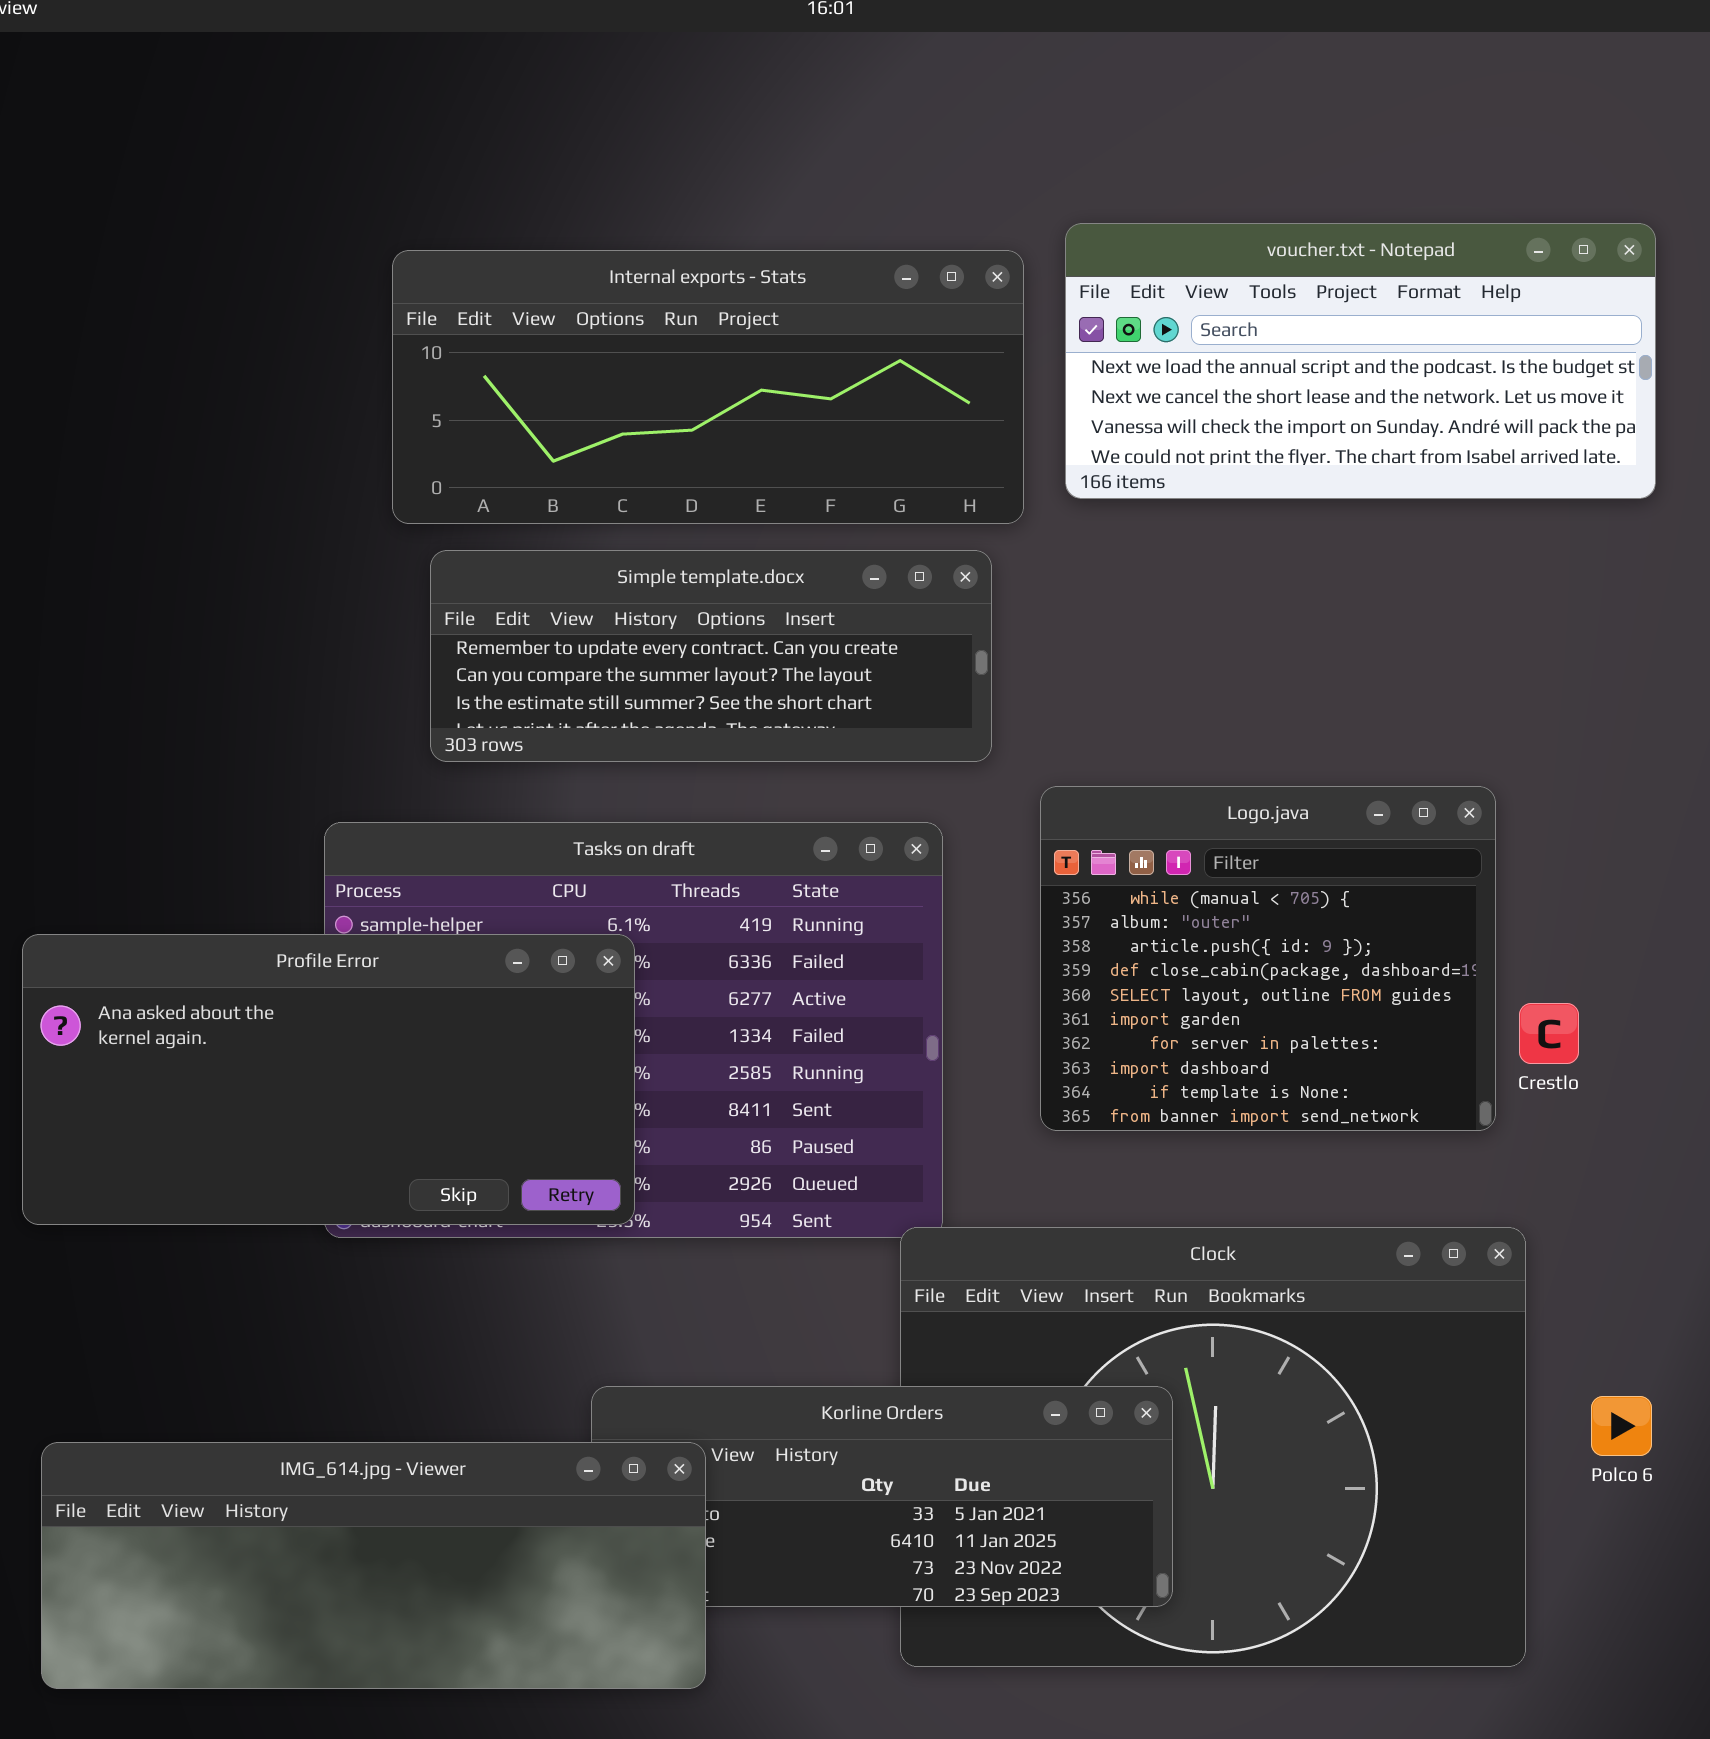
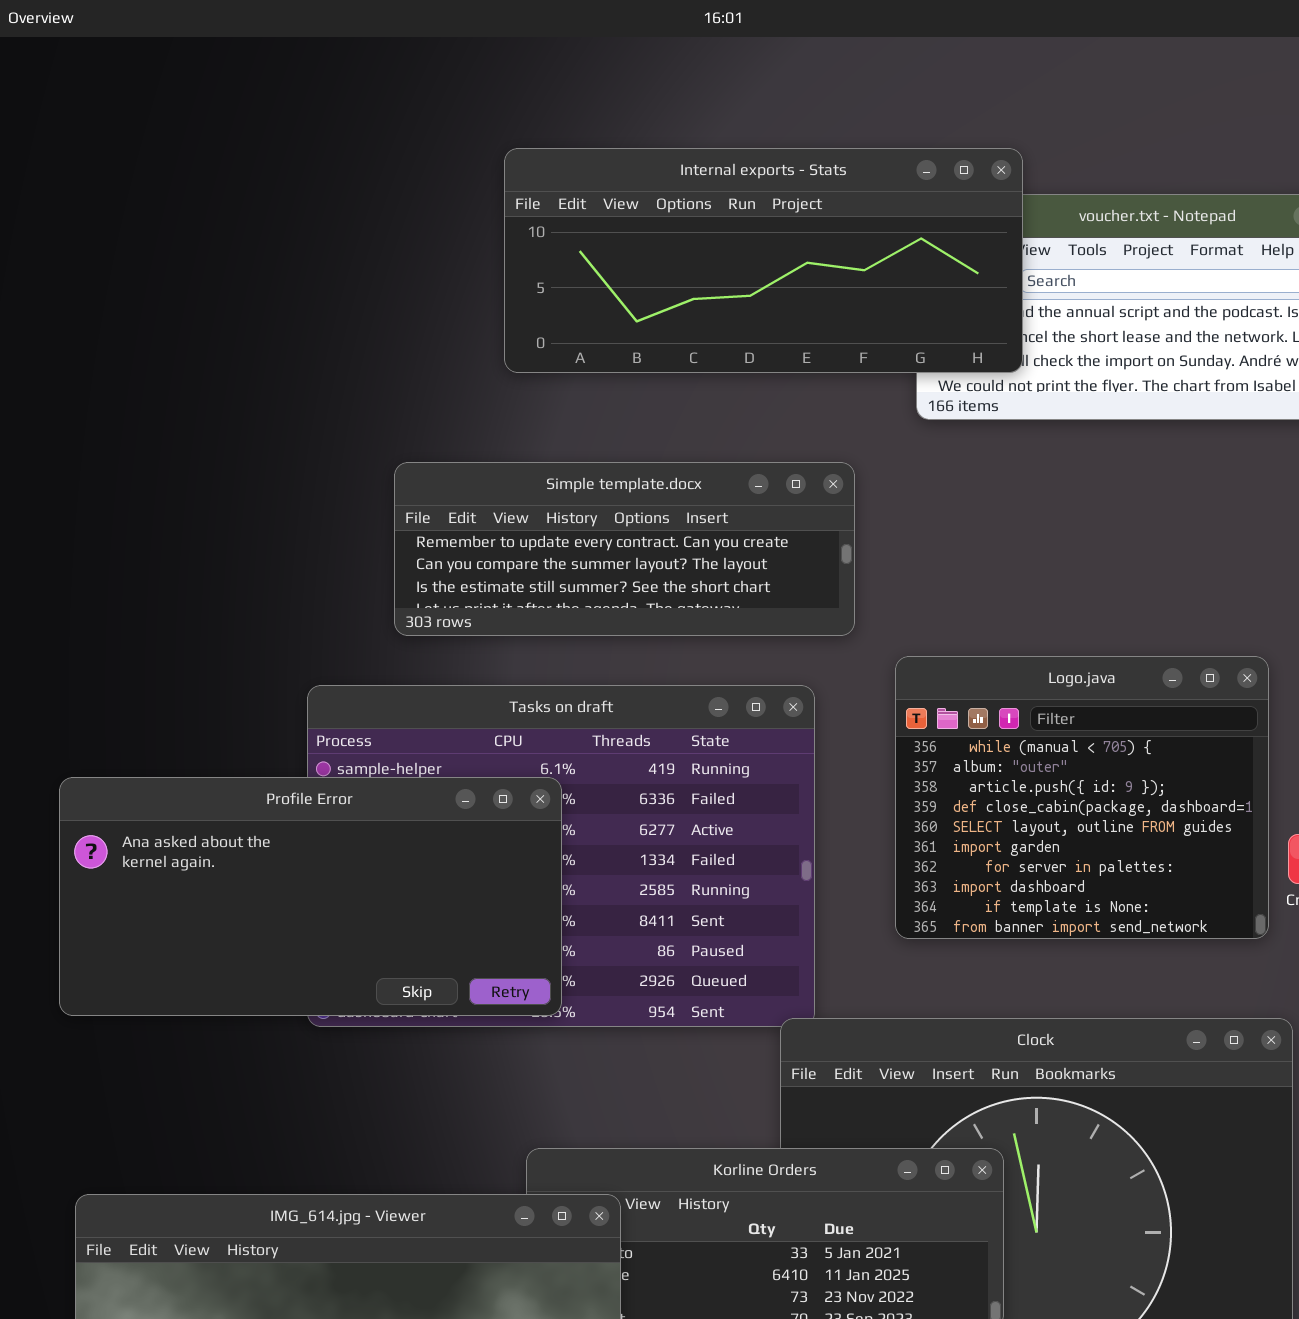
Internal exports - Stats: [392,250,1024,524] -> [504,148,1023,373], moved

